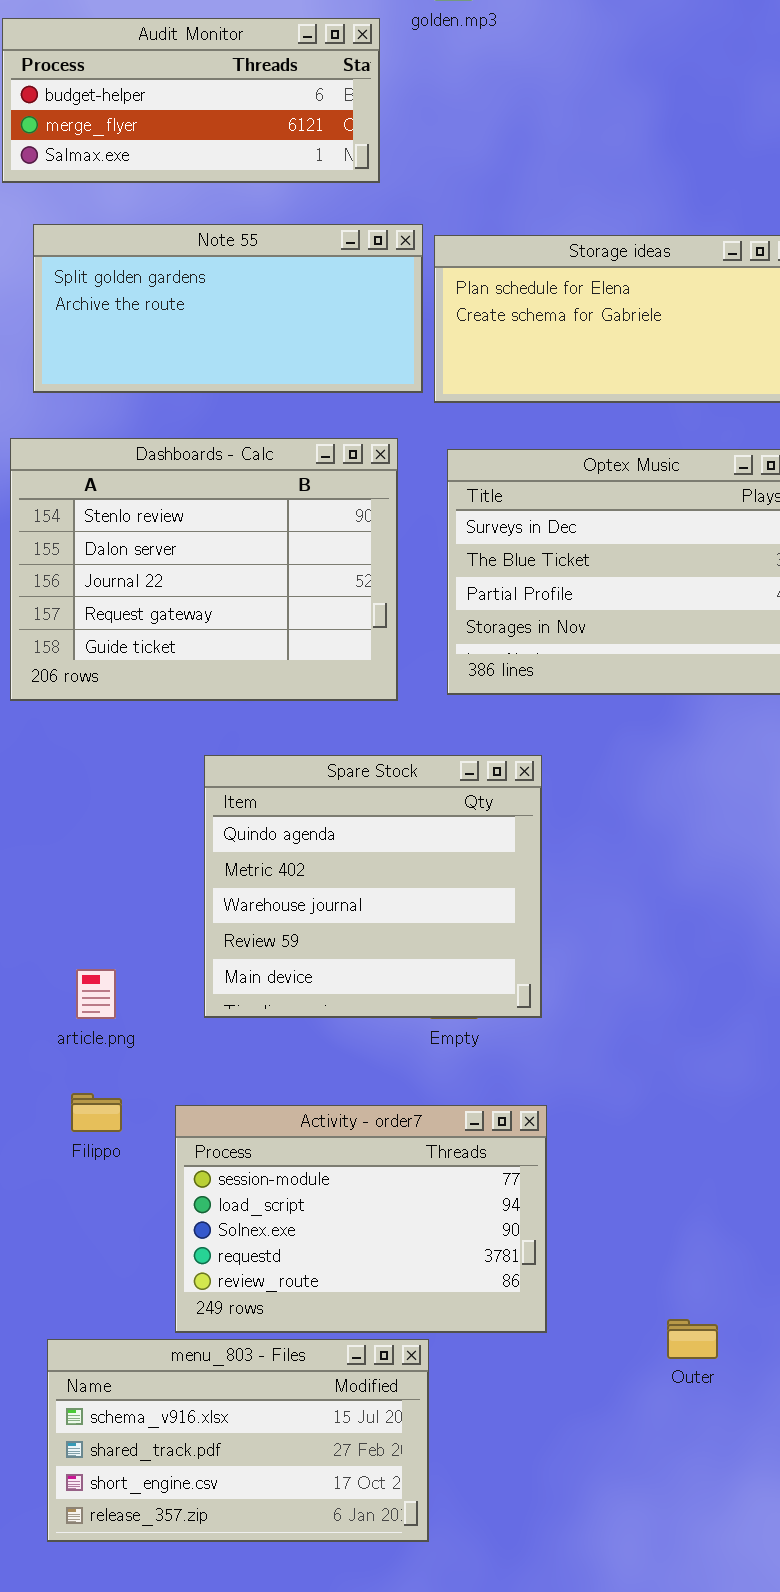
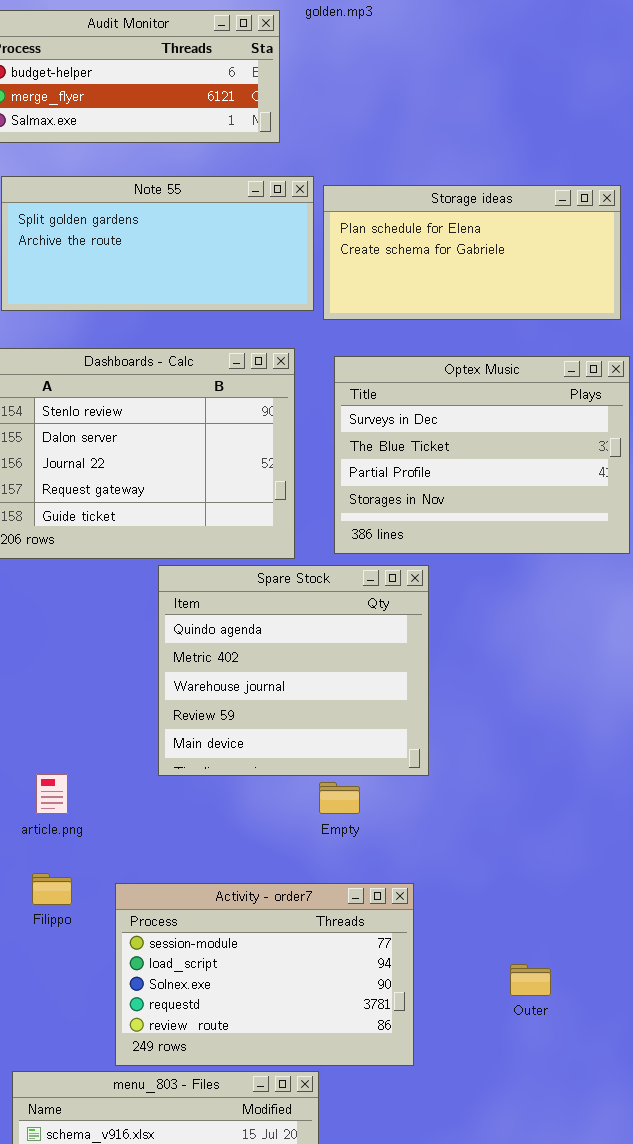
Spare Stock: [204,755,542,1018] -> [158,565,429,776], moved
Outer: [667,1319,718,1359] -> [510,964,551,996], moved

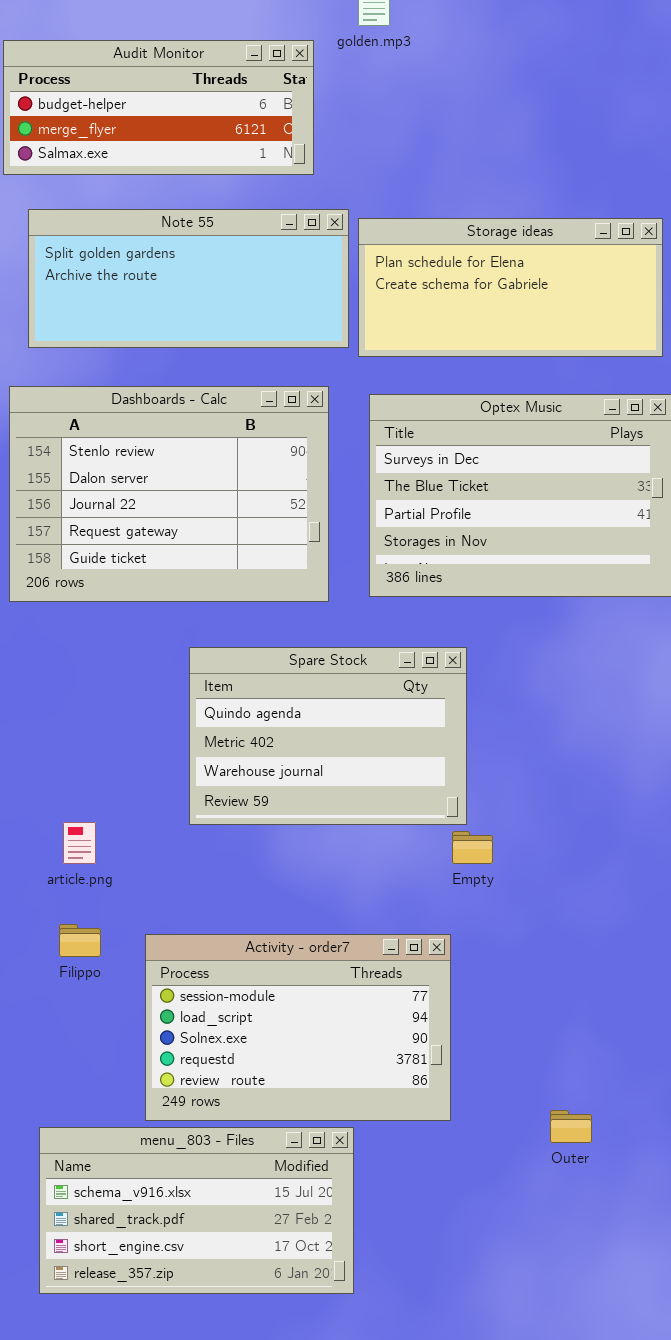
Spare Stock: [158,565,429,776] -> [189,647,467,825], resized
Empty: [319,782,360,814] -> [452,831,493,864], moved
Outer: [510,964,551,996] -> [550,1110,592,1143], moved

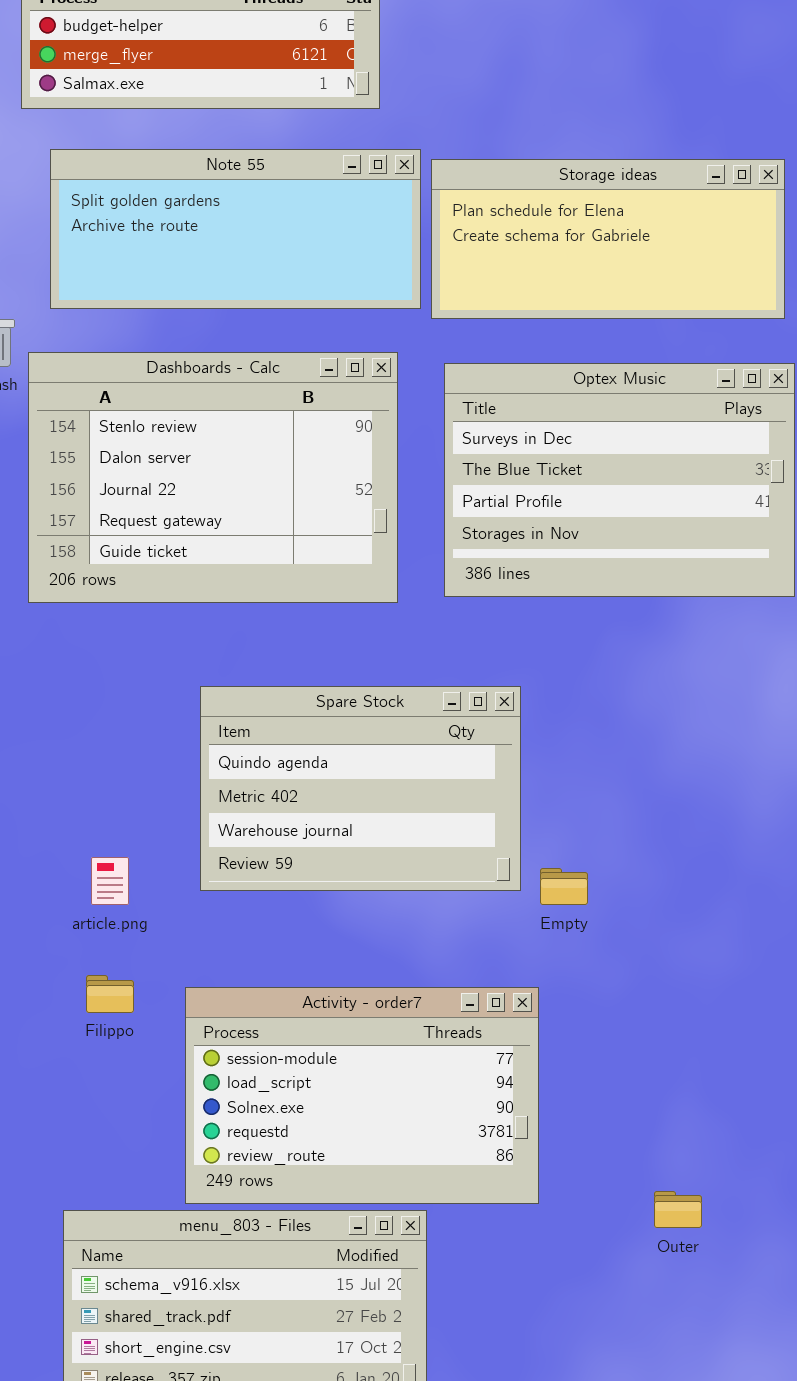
Spare Stock: [189,647,467,825] -> [200,686,521,891], moved

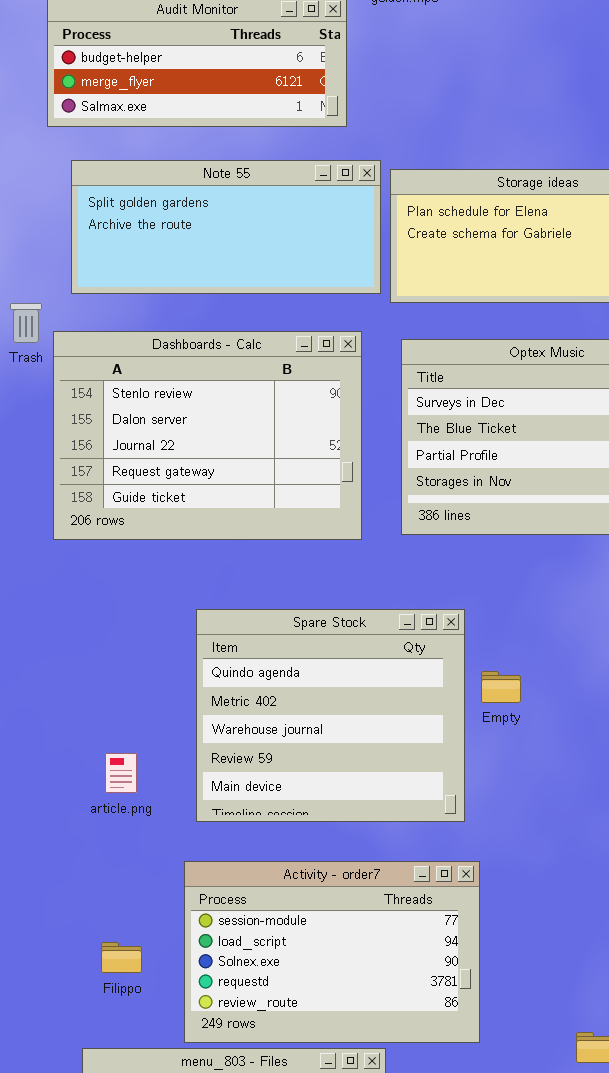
Spare Stock: [200,686,521,891] -> [196,609,465,822], resized
Empty: [540,868,588,905] -> [481,671,521,703], moved
Filippo: [86,975,134,1013] -> [101,942,142,973], moved

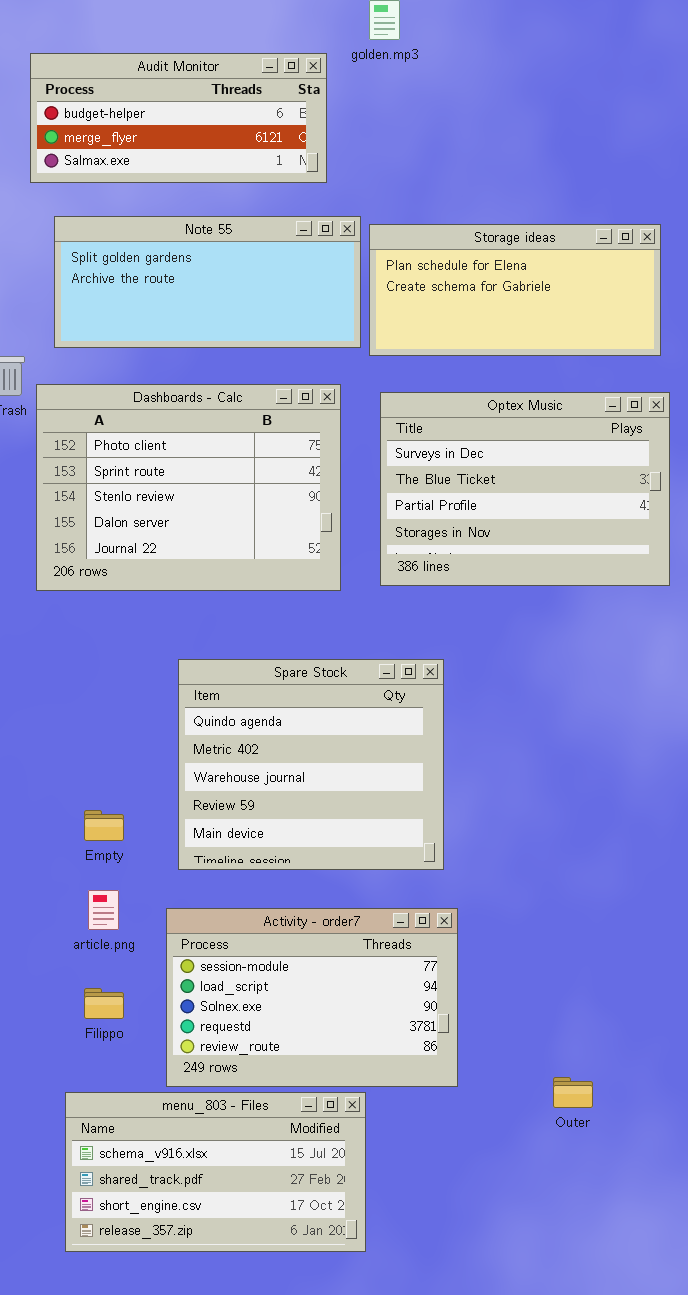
Dashboards - Calc: [53,331,362,540] -> [36,384,341,591], scrolled up 2 rows
Empty: [481,671,521,703] -> [84,810,124,841], moved
article.png: [105,753,137,793] -> [88,890,119,930], moved

